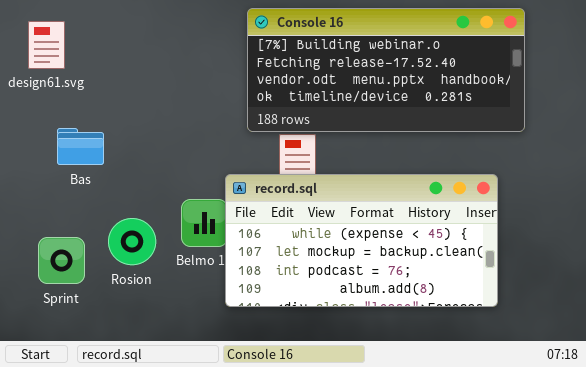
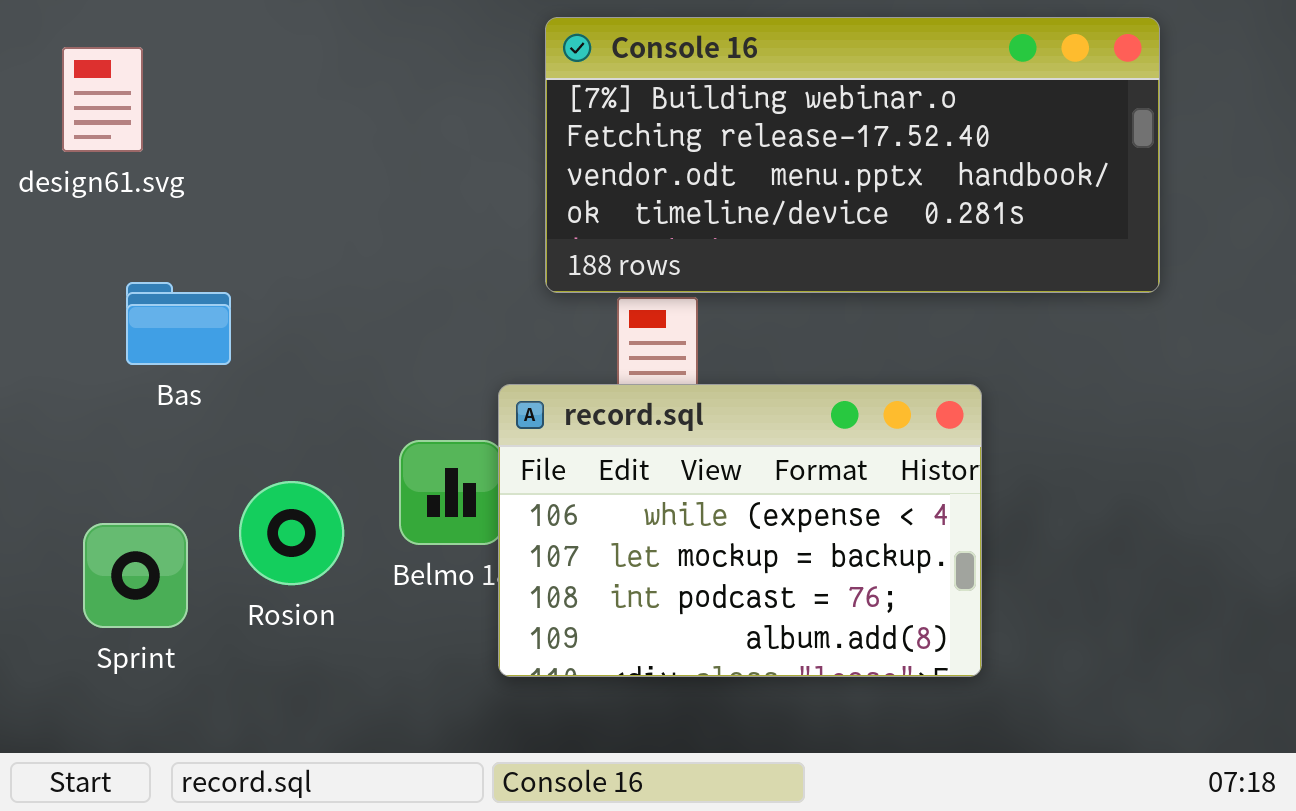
record.sql: [225,174,498,307] -> [498,384,982,677], resized

